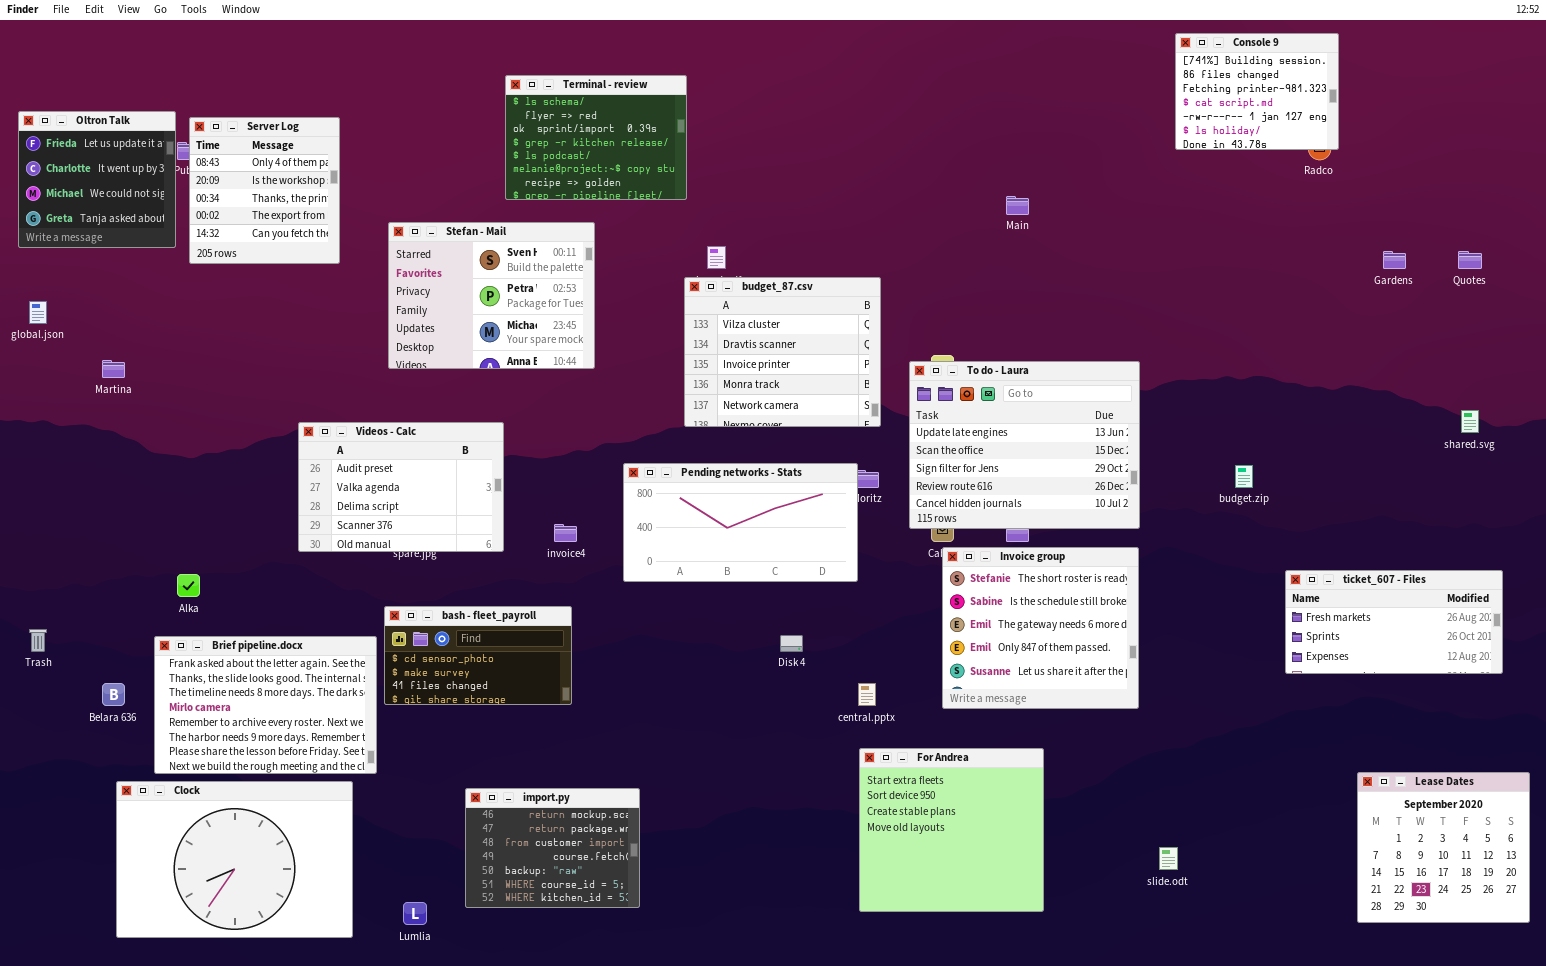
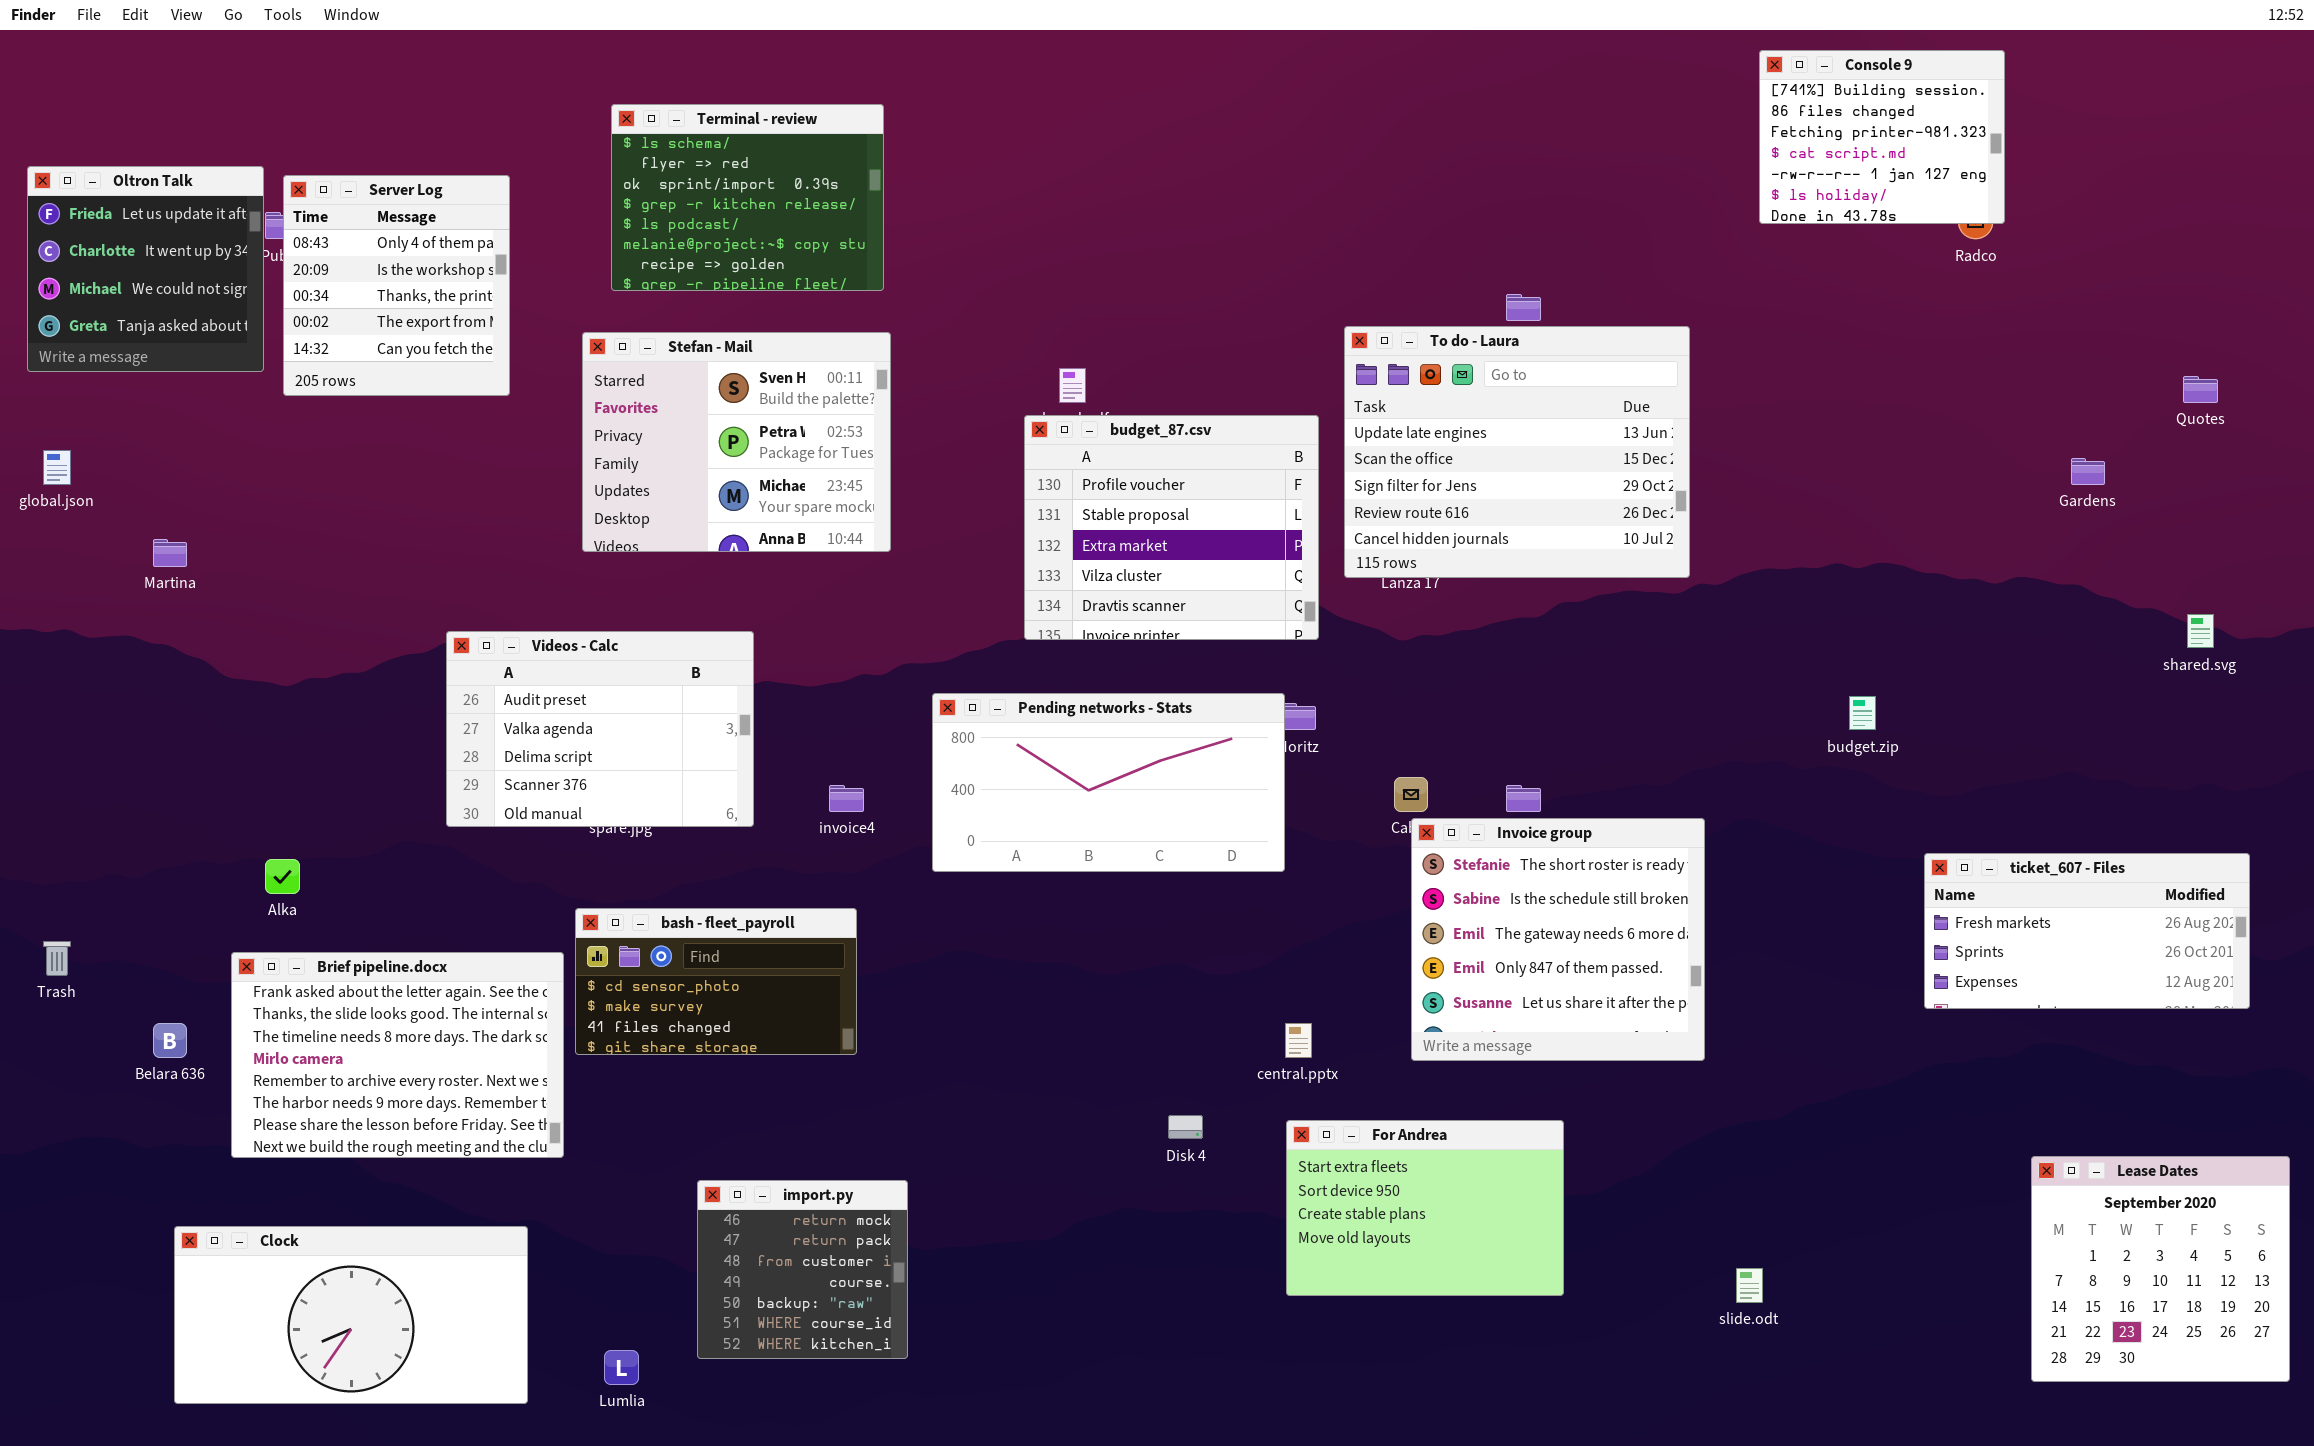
Terminal - review: [505,75,687,200] -> [611,104,884,291], moved
Gardens: [1383,251,1406,269] -> [2071,458,2105,485], moved
budget_87.csv: [684,277,881,427] -> [1024,415,1319,640], scrolled up 3 rows
To do - Laura: [909,361,1140,529] -> [1344,326,1690,578], moved
Disk 4: [780,635,803,652] -> [1168,1115,1203,1139], moved
For Andrea: [859,748,1044,912] -> [1286,1120,1564,1296], resized
Clock: [116,781,353,938] -> [174,1226,528,1404], resized
import.py: [465,788,640,908] -> [697,1180,908,1359], resized

